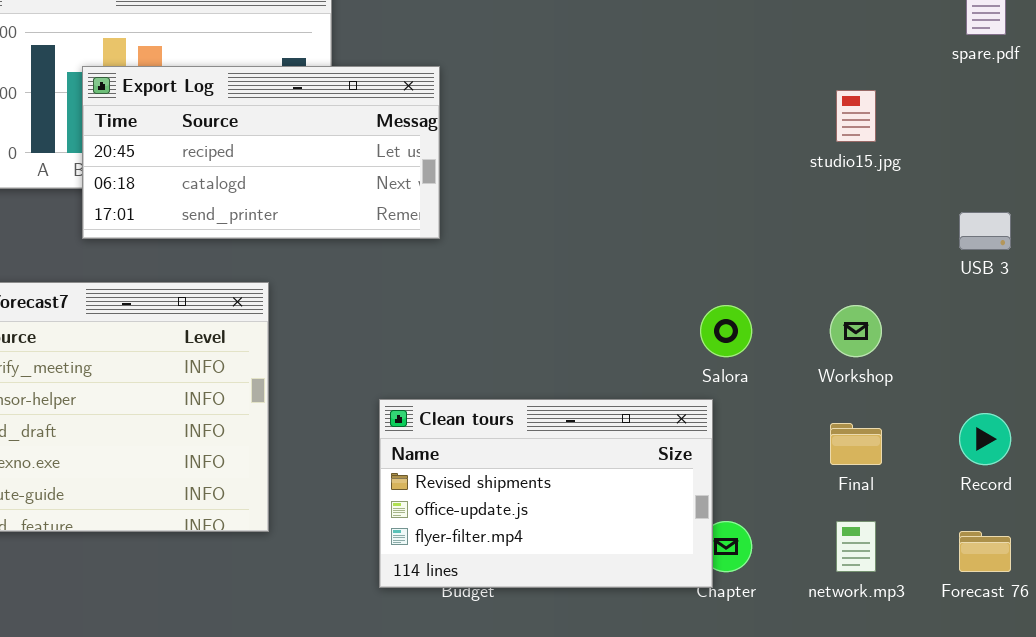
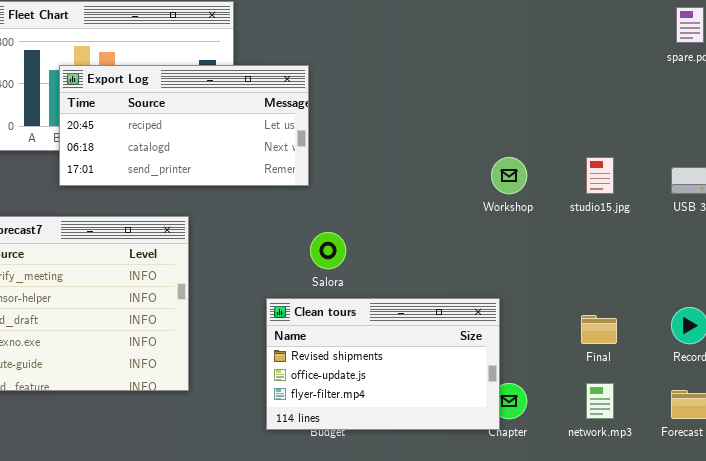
studio15.jpg: [836,90,876,142] -> [586,157,614,194], moved
Salora: [700,305,752,357] -> [310,232,346,269], moved
Workshop: [830,305,882,357] -> [491,157,527,194], moved

